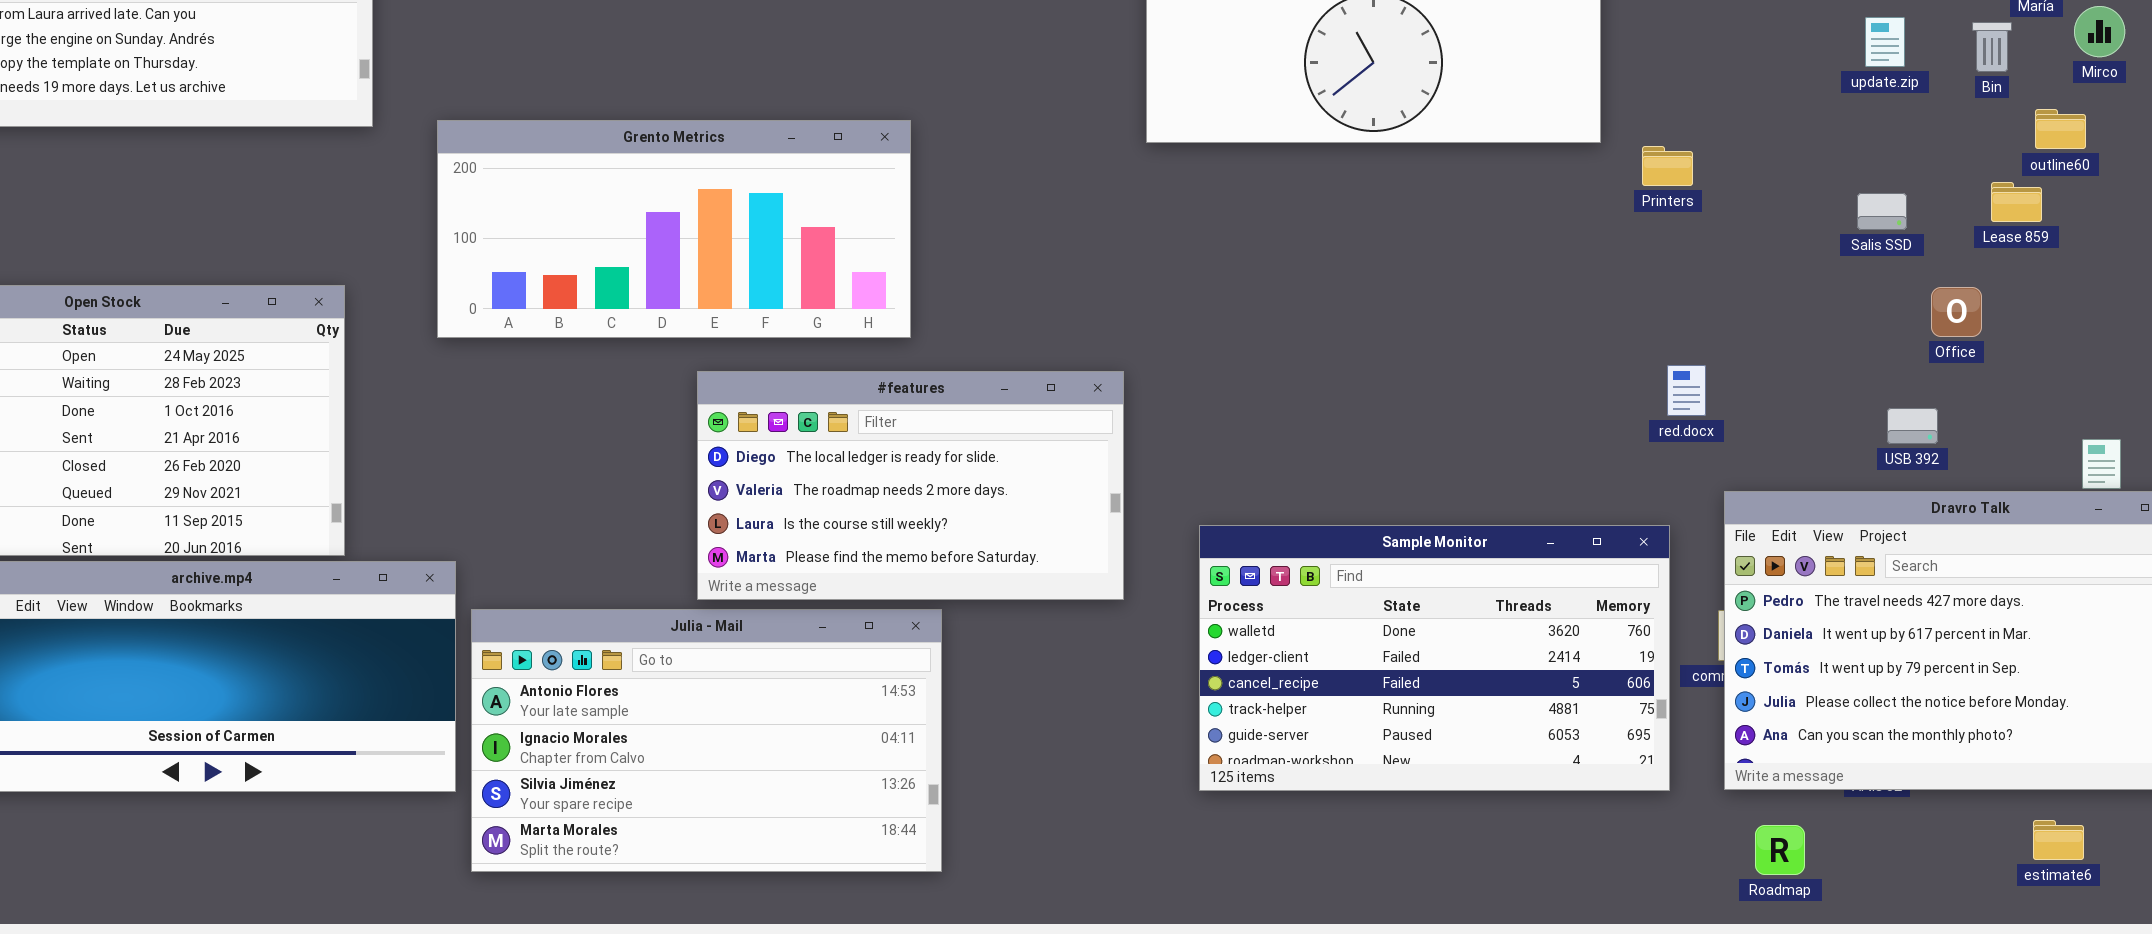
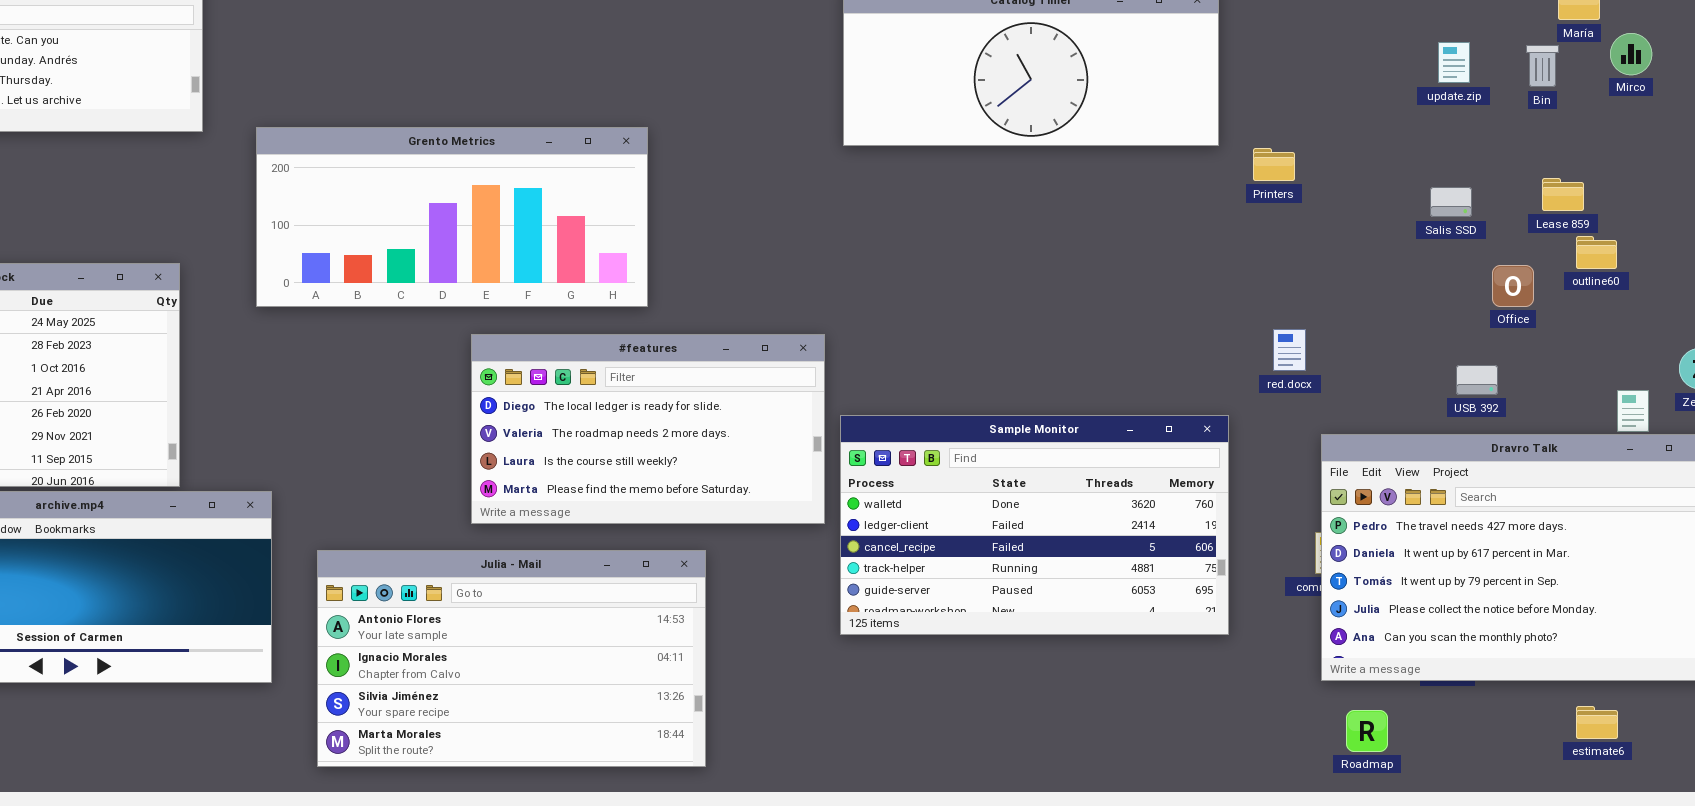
outline60: [2035,109,2086,149] -> [1576,236,1617,269], moved
Sample Monitor: [1199,525,1670,791] -> [840,415,1229,635], moved
Julia - Mail: [471,609,942,872] -> [317,550,706,767], moved

